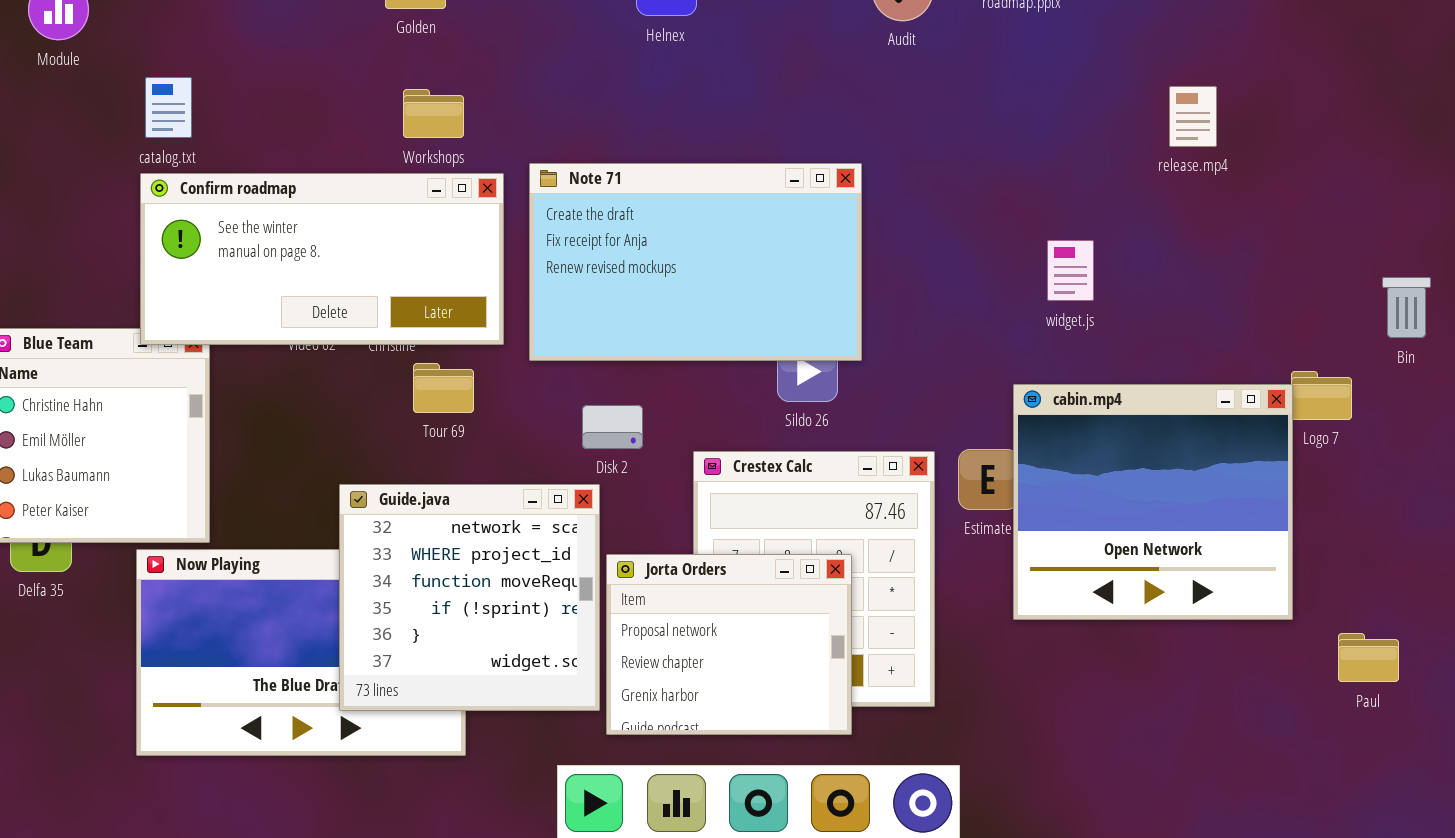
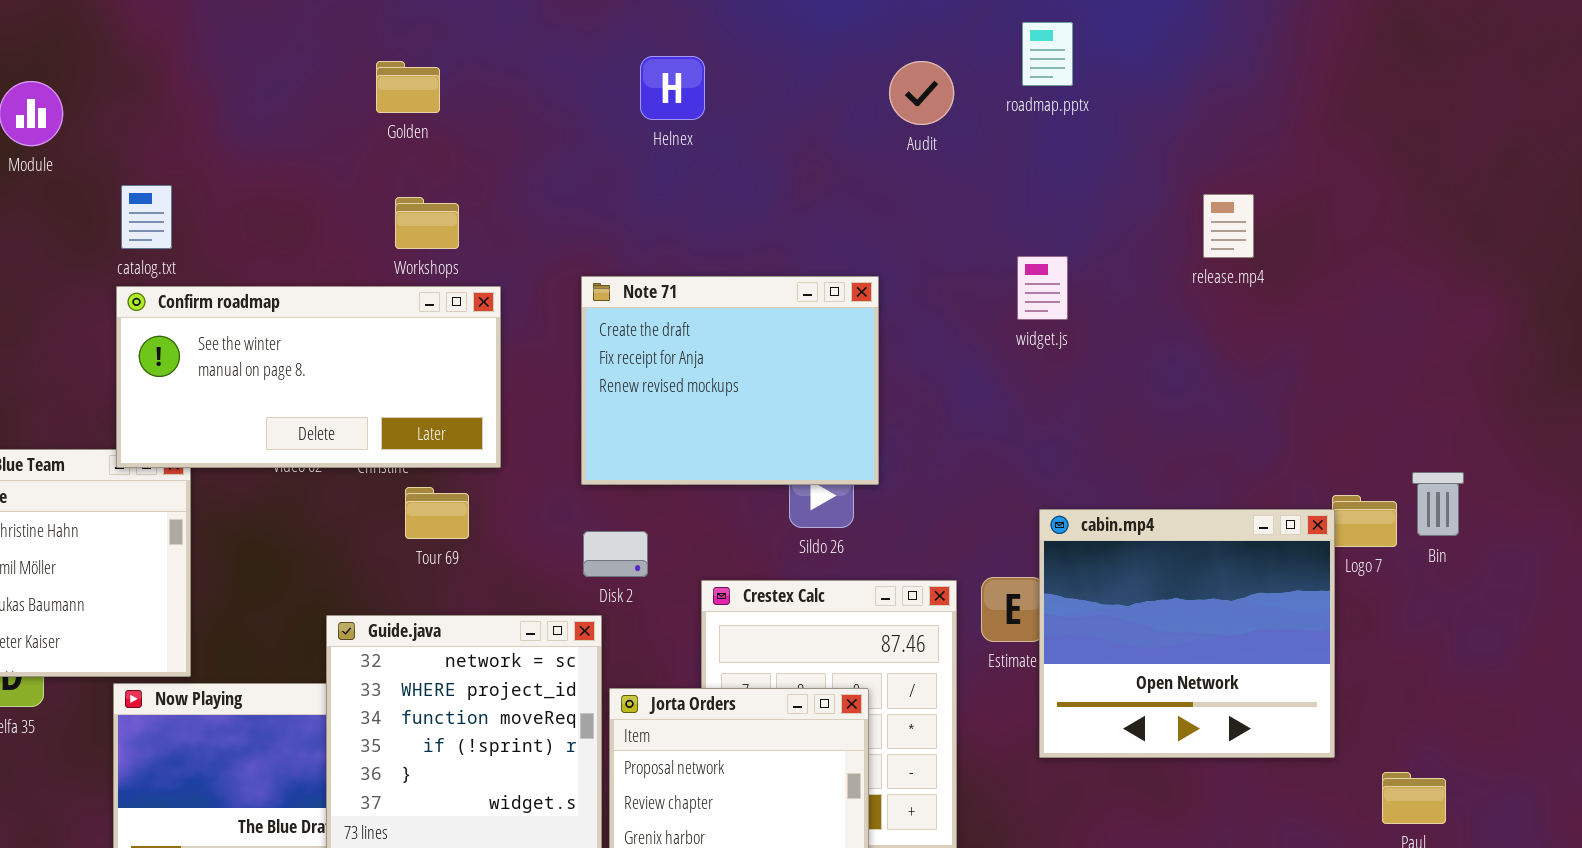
Note 71: [529,163,862,361] -> [581,276,879,485], resized
widget.js: [1047,240,1094,301] -> [1017,256,1068,320], moved
Bin: [1382,277,1431,338] -> [1412,472,1464,536], moved

